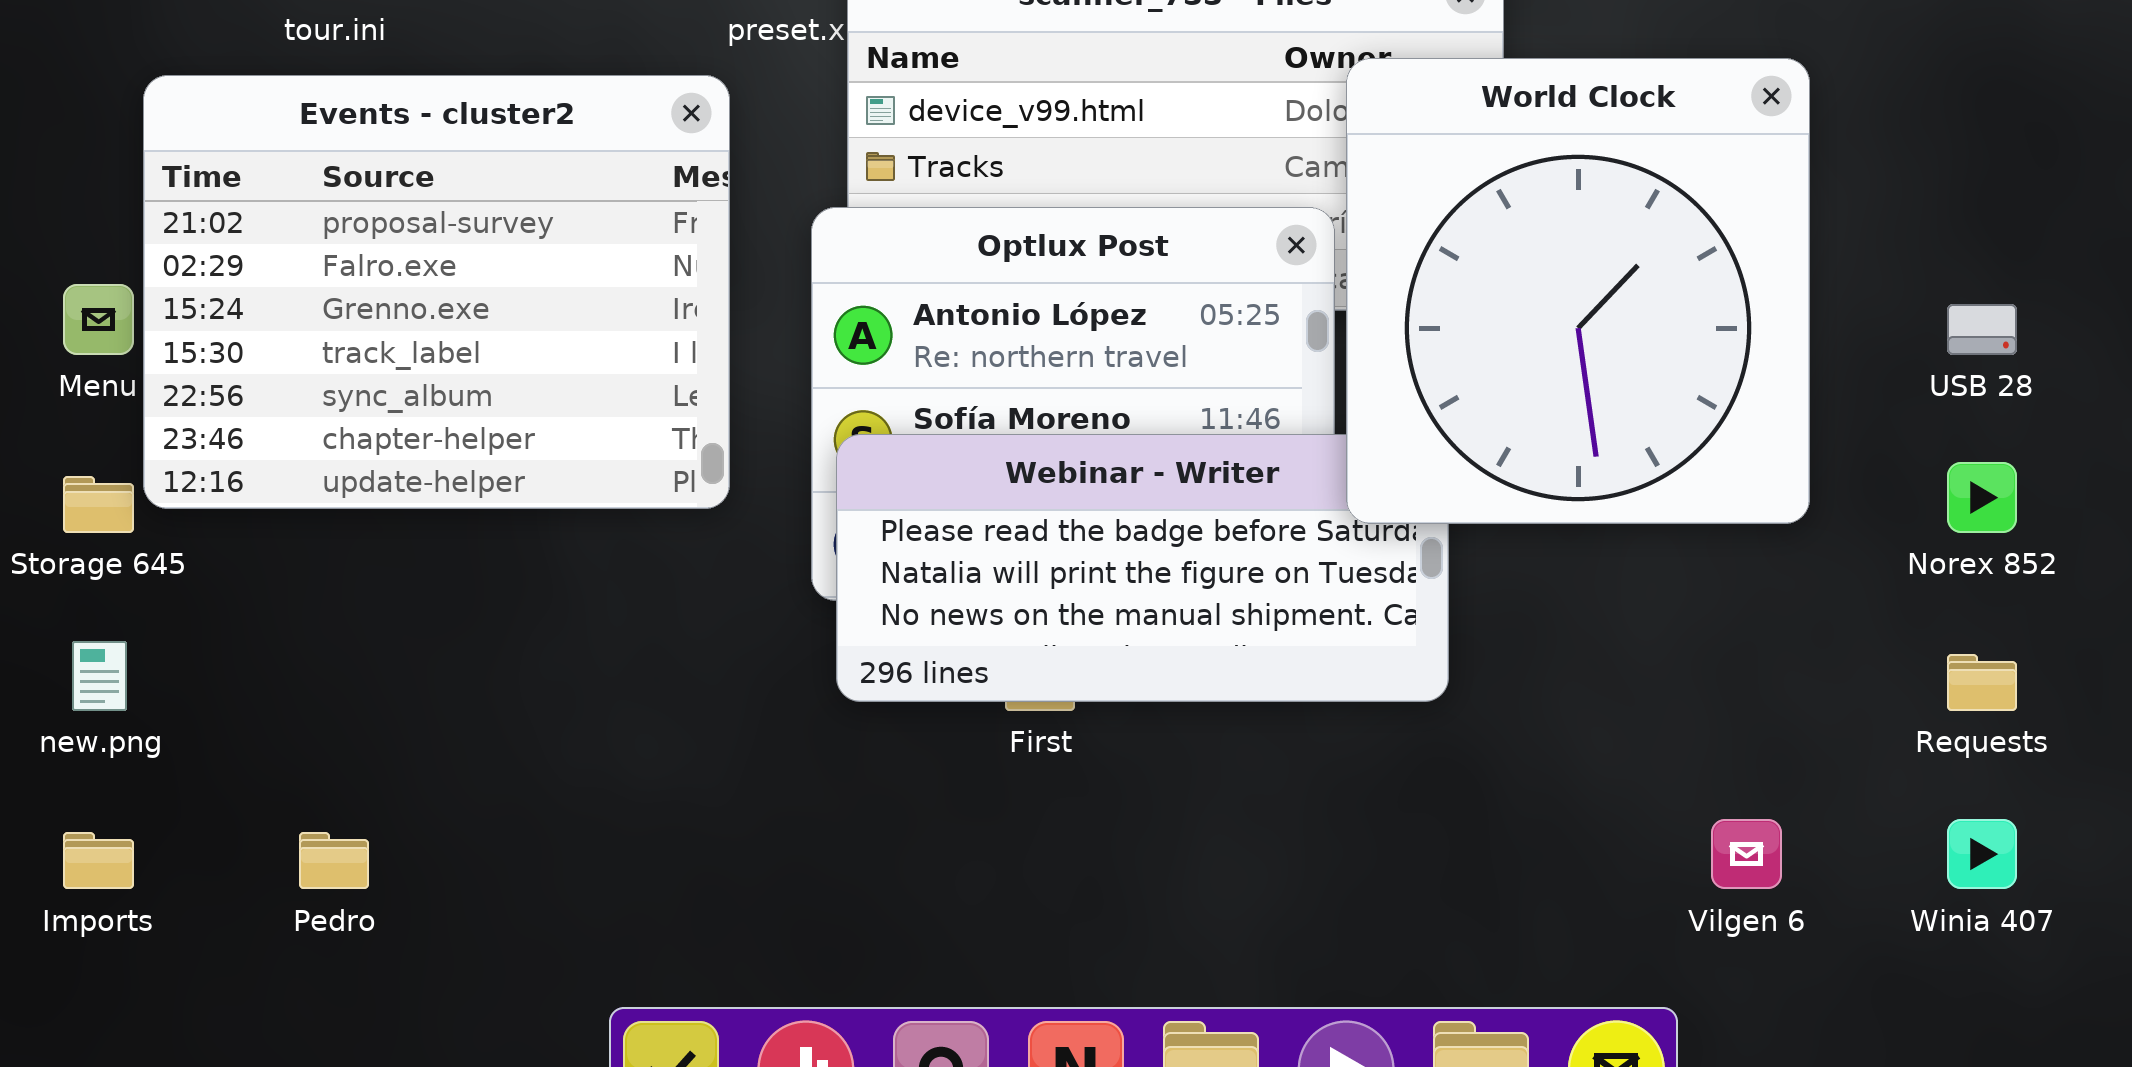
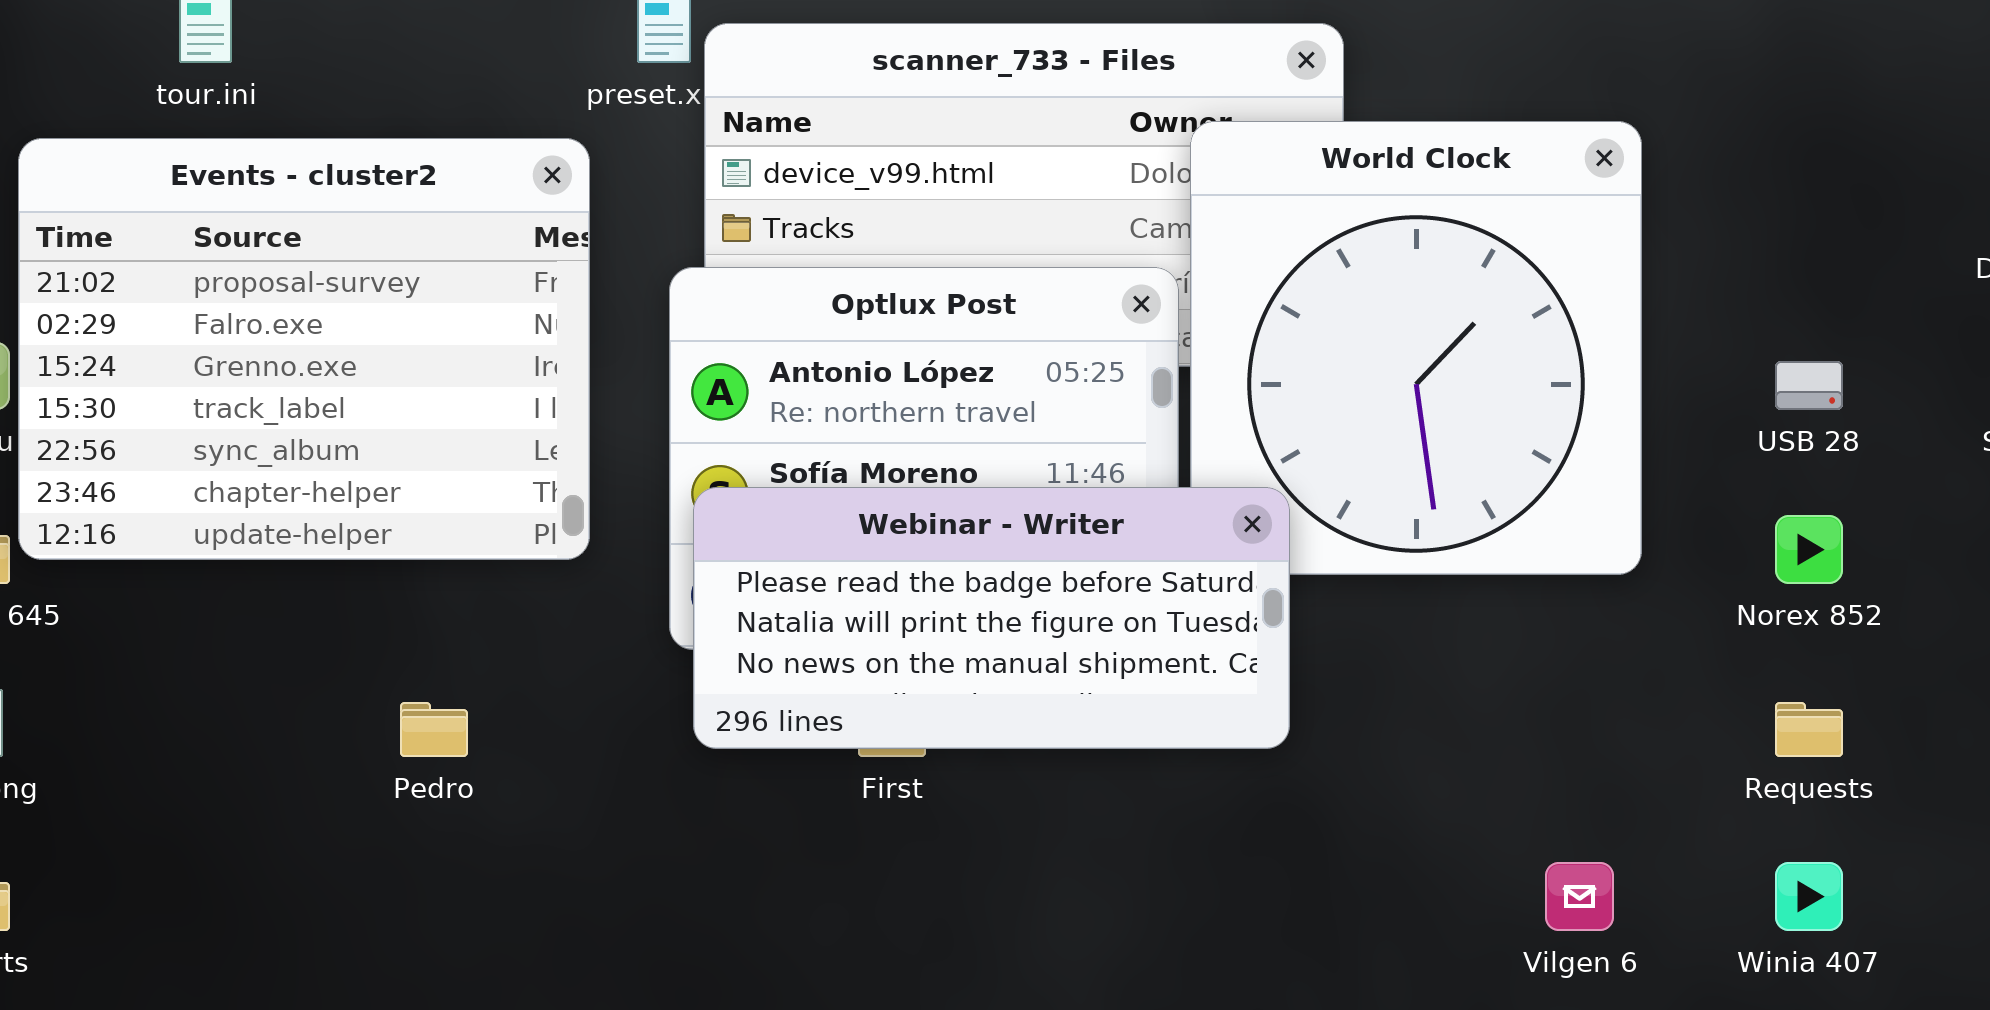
Webinar - Writer: [836,434,1449,702] -> [693,487,1290,749], raised
Pedro: [299,832,369,889] -> [400,702,468,757], moved

